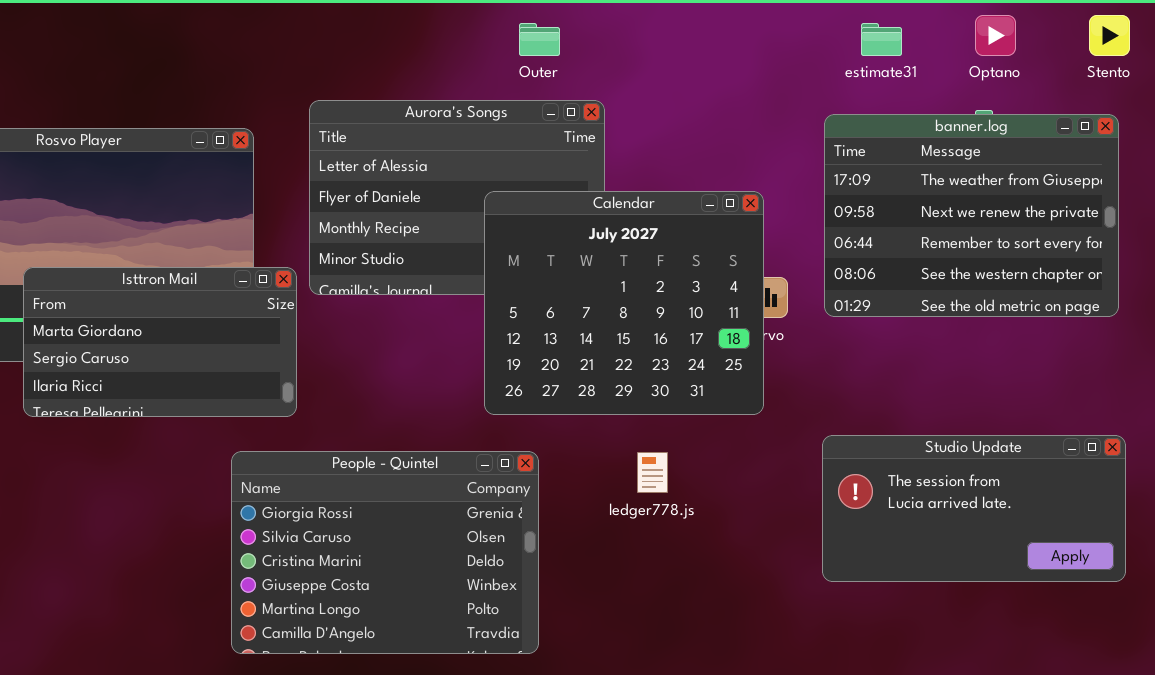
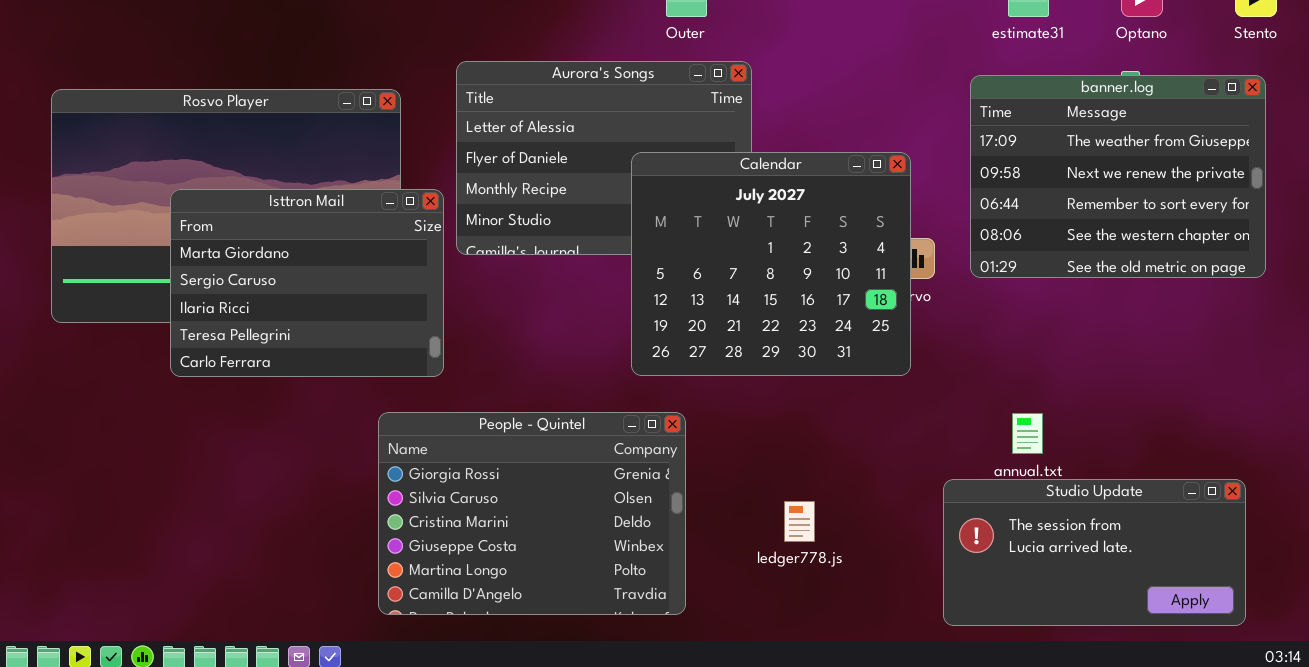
Isttron Mail: [23,267,297,417] -> [170,189,444,377], resized
Studio Update: [822,435,1126,582] -> [943,479,1246,626], moved
ledger778.js: [637,452,668,493] -> [784,501,815,542], moved

